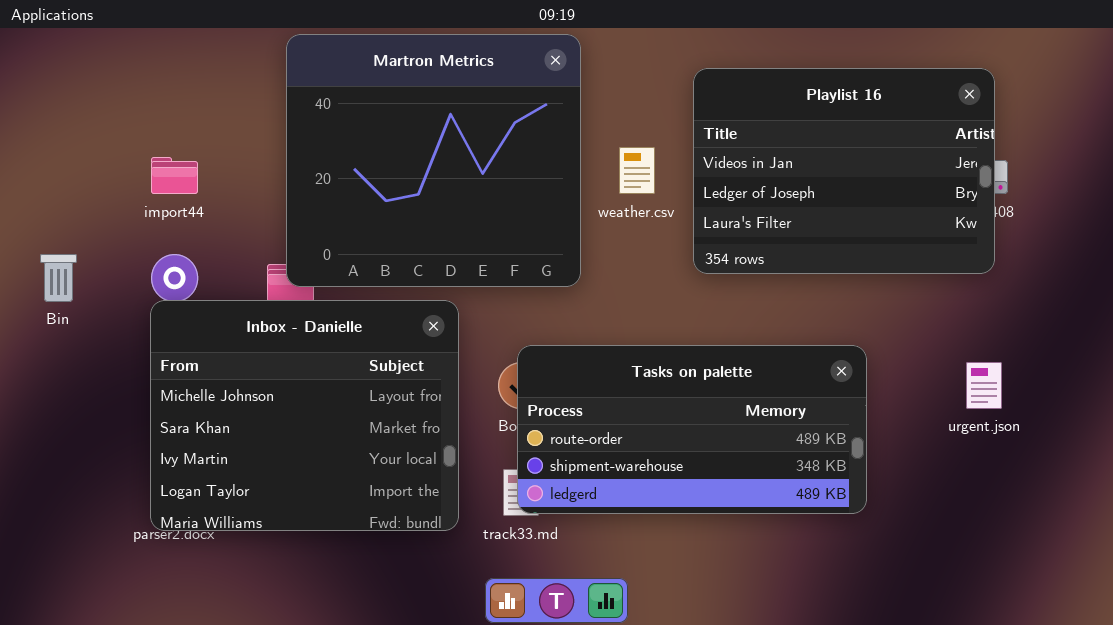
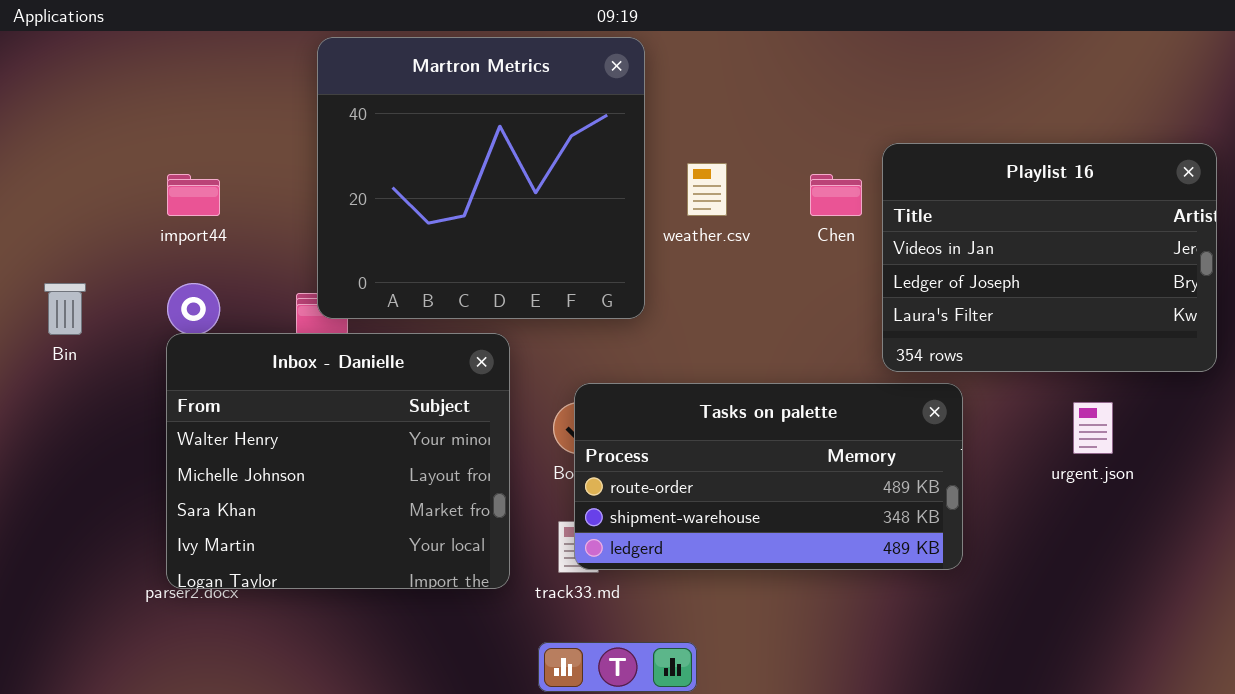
Playlist 16: [693,68,995,274] -> [882,143,1217,372], moved
Inbox - Danielle: [150,300,459,531] -> [166,333,510,589], scrolled up 1 row

